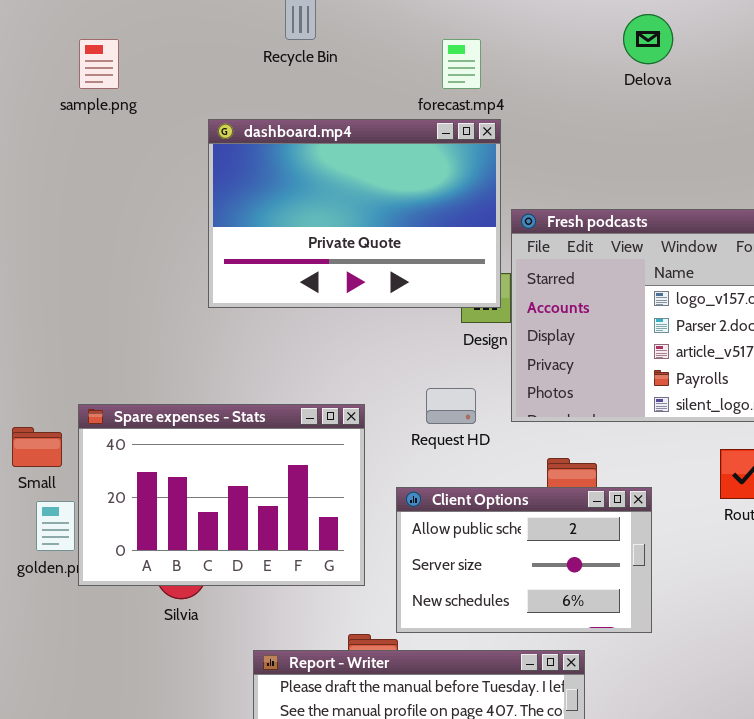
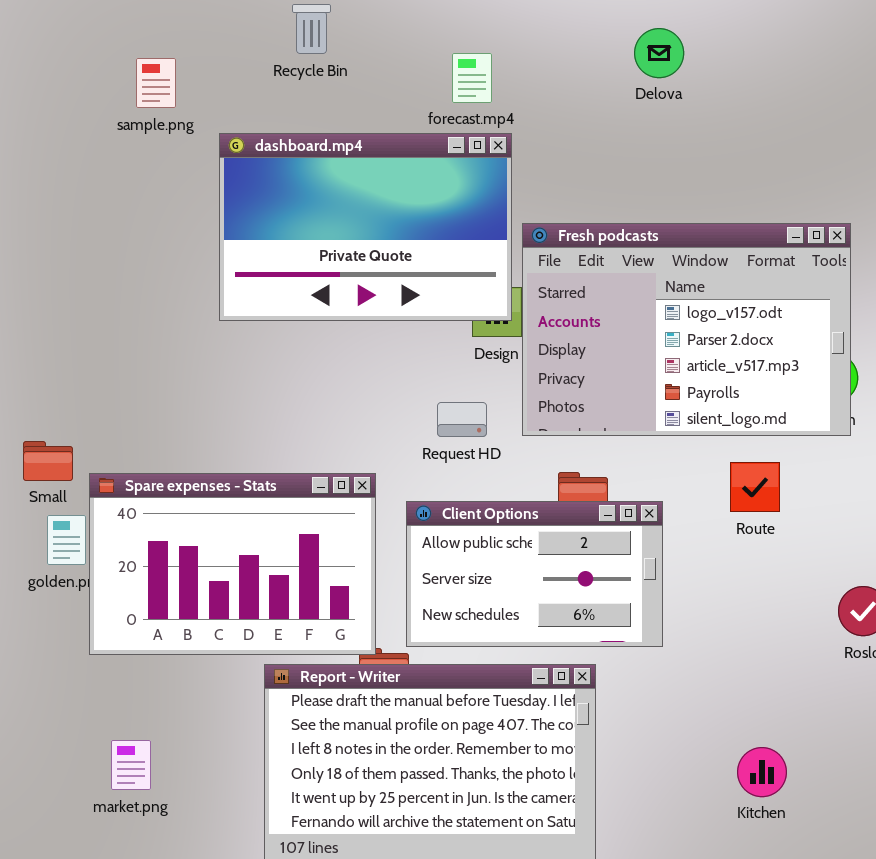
sample.png: [79,39,119,89] -> [136,58,176,108], moved
Spare expenses - Stats: [78,404,365,586] -> [89,473,376,655], moved

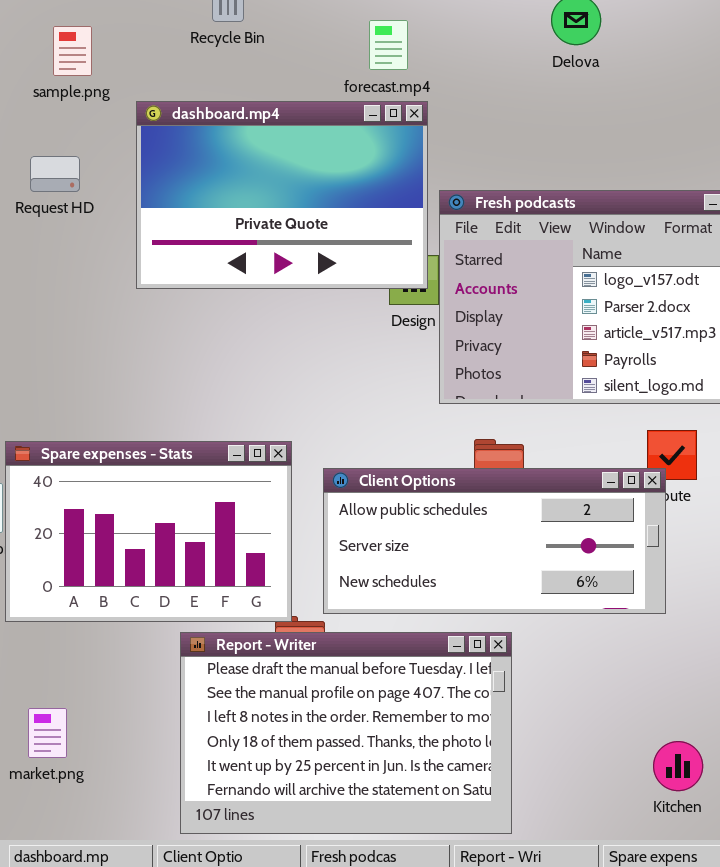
Request HD: [437,402,487,437] -> [30,156,80,192], moved
Client Options: [406,501,663,647] -> [323,468,666,614], resized
Kitchen: [737,747,787,797] -> [653,741,703,791], moved

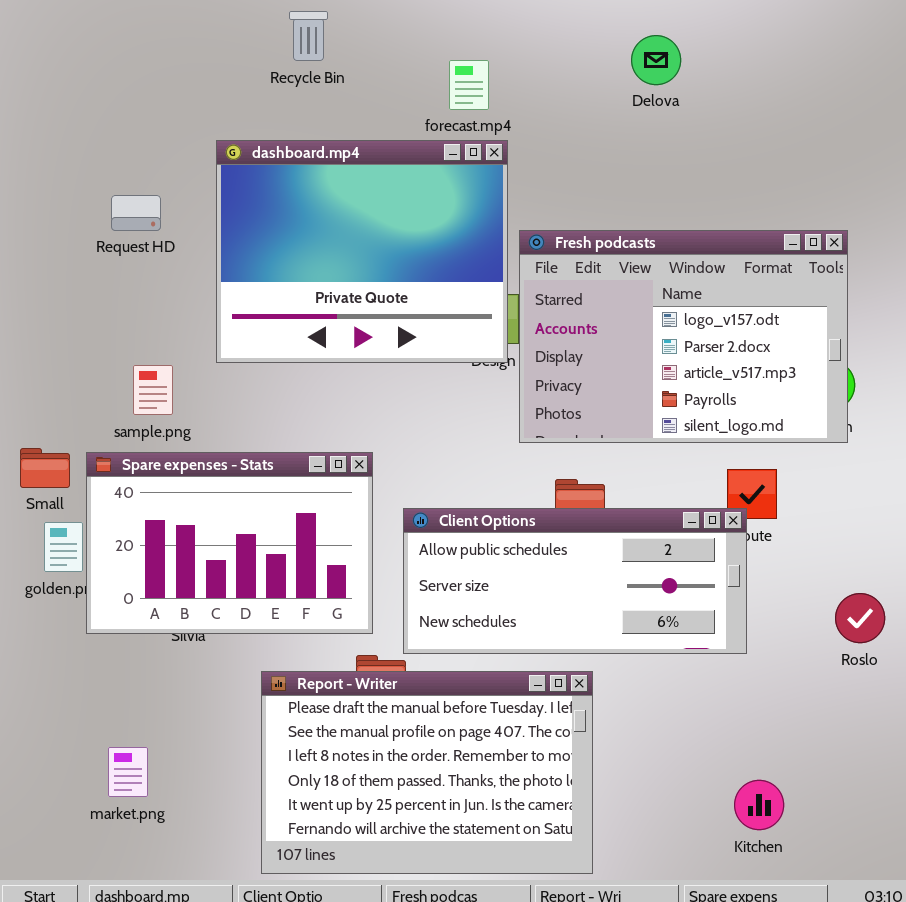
sample.png: [53,26,92,76] -> [133,365,173,415], moved
dashboard.mp4: [136,101,428,289] -> [216,140,508,363], resized
Spare expenses - Stats: [5,441,292,622] -> [86,452,373,634], moved

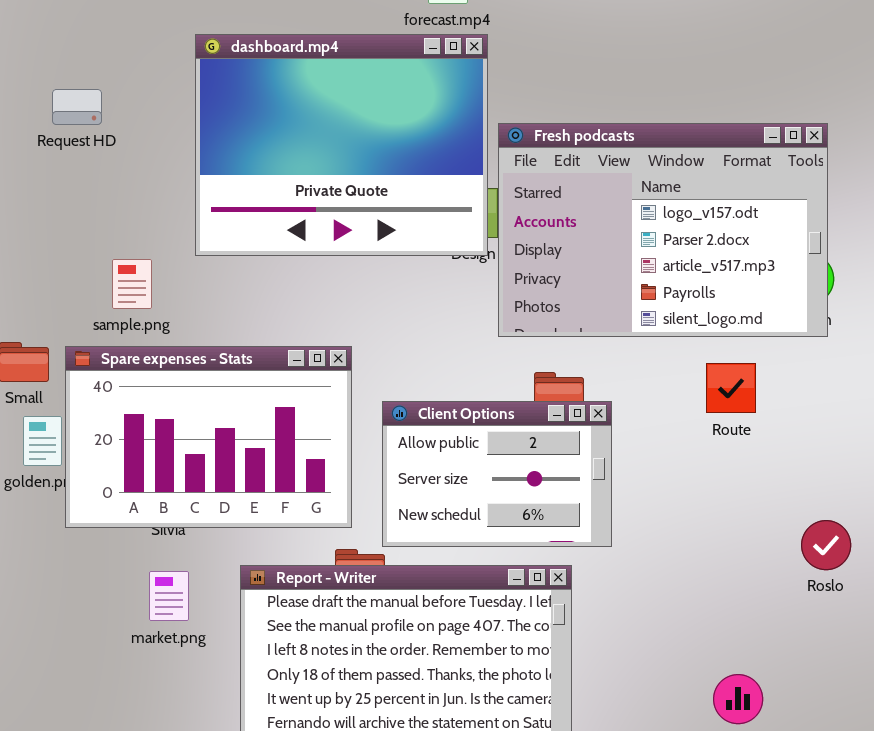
Request HD: [111,195,161,231] -> [52,89,102,125], moved
Client Options: [403,508,747,654] -> [382,401,612,547], resized
Roslo: [835,593,885,643] -> [801,520,851,570], moved
market.png: [108,747,148,797] -> [149,571,189,621], moved

